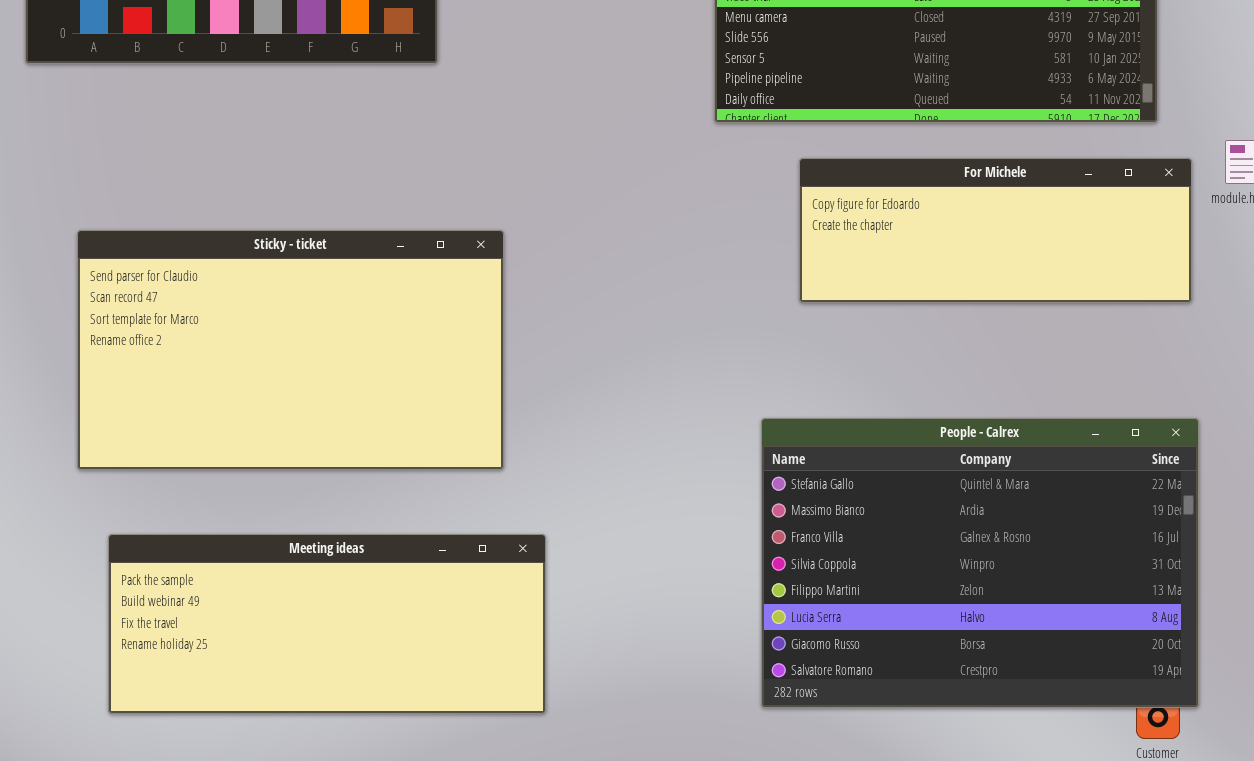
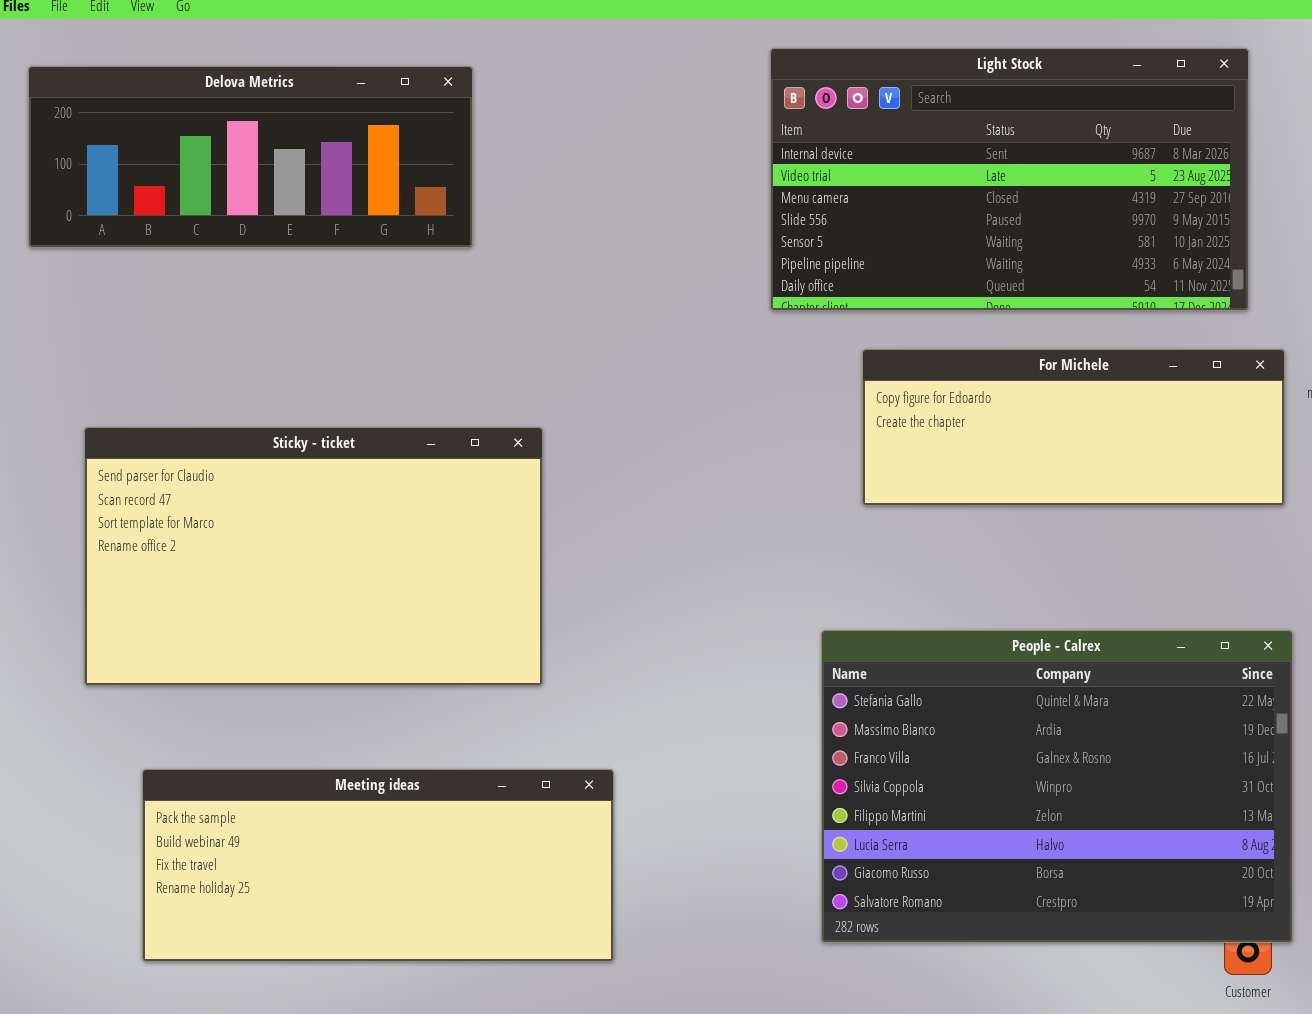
Meeting ideas: [108,534,546,714] -> [142,769,614,962], moved

